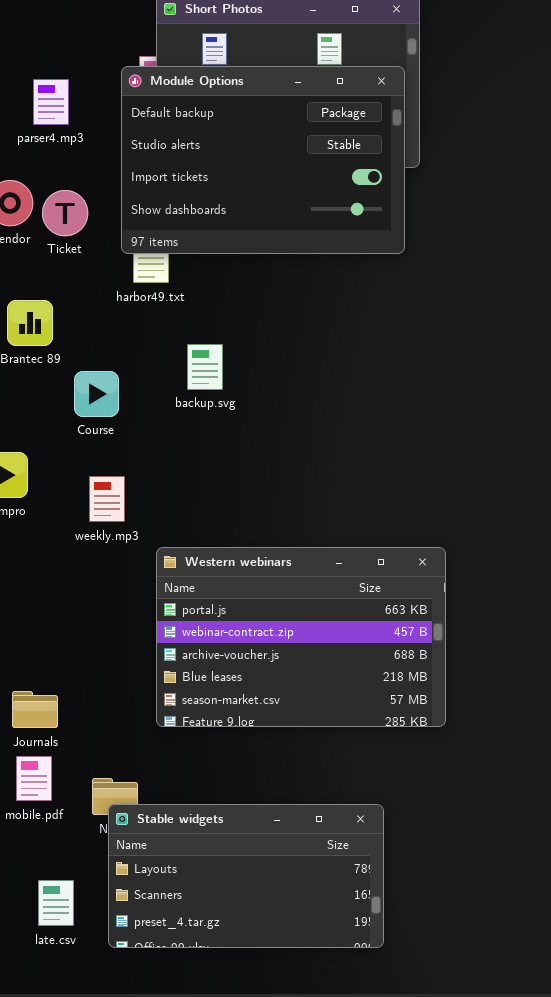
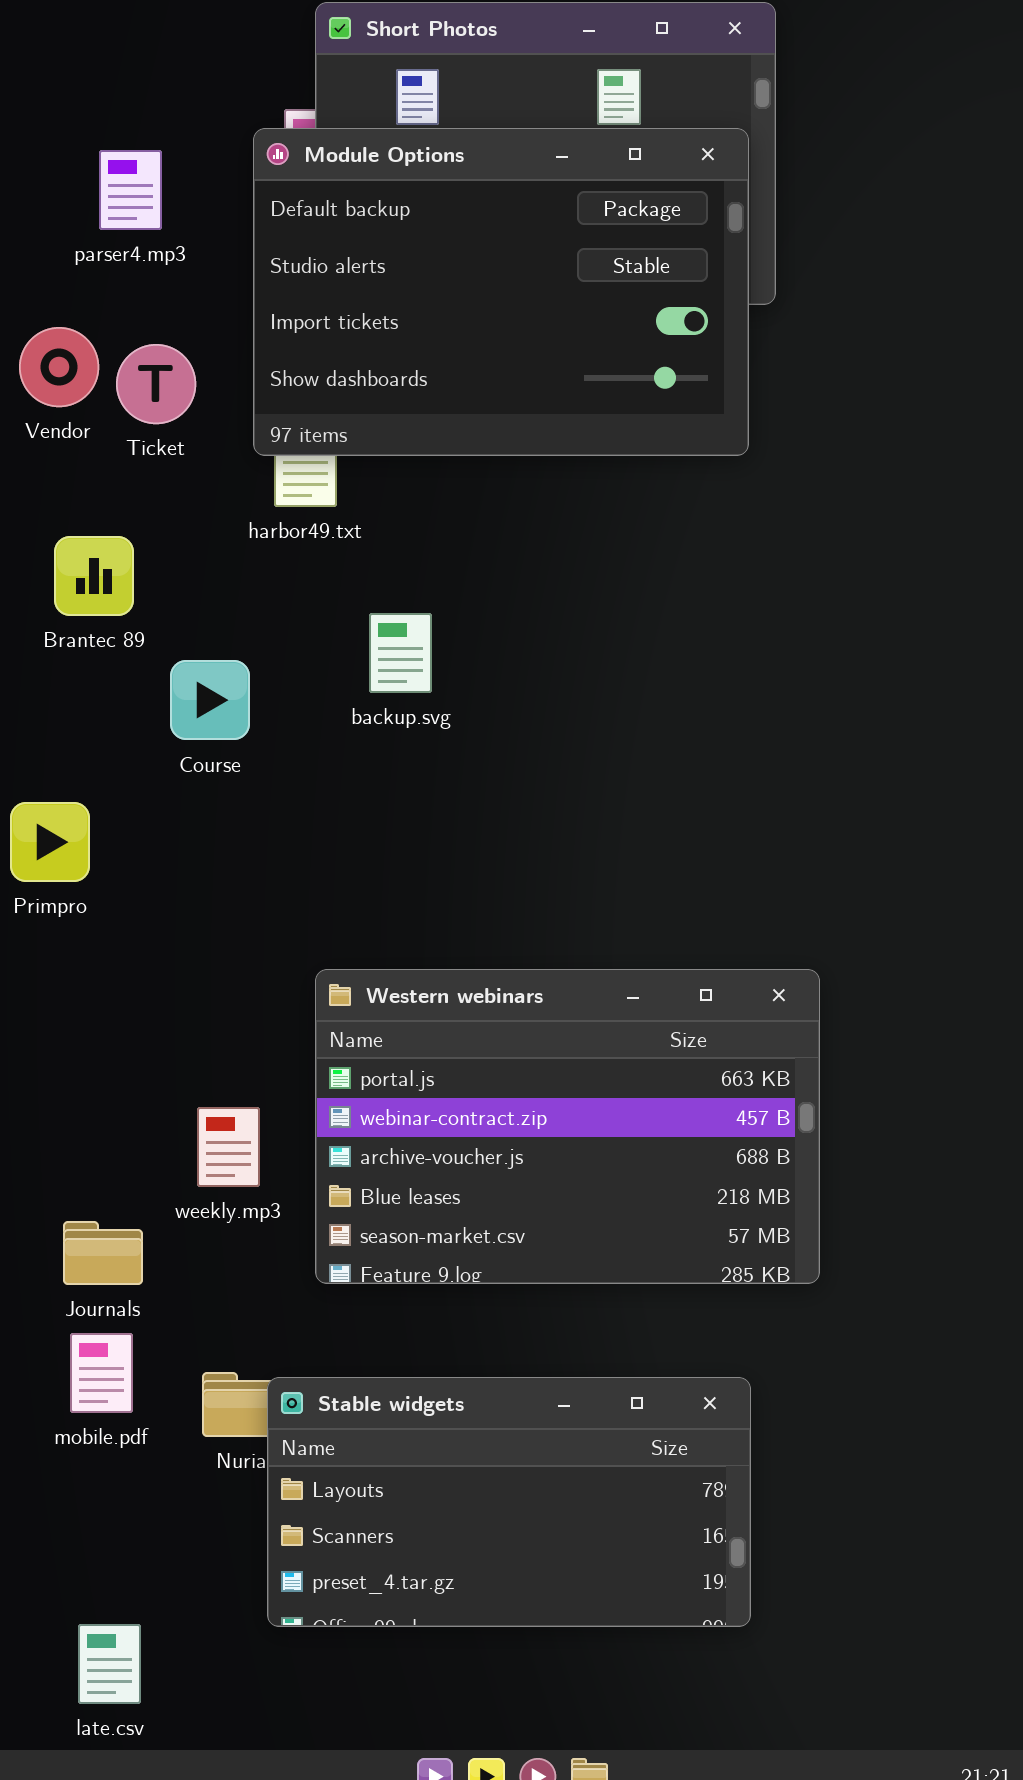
weekly.mp3: [89,476,125,522] -> [197,1107,260,1187], moved
Stable widgets: [108,804,384,948] -> [267,1377,751,1627], moved
late.csv: [38,880,74,926] -> [78,1624,141,1704], moved

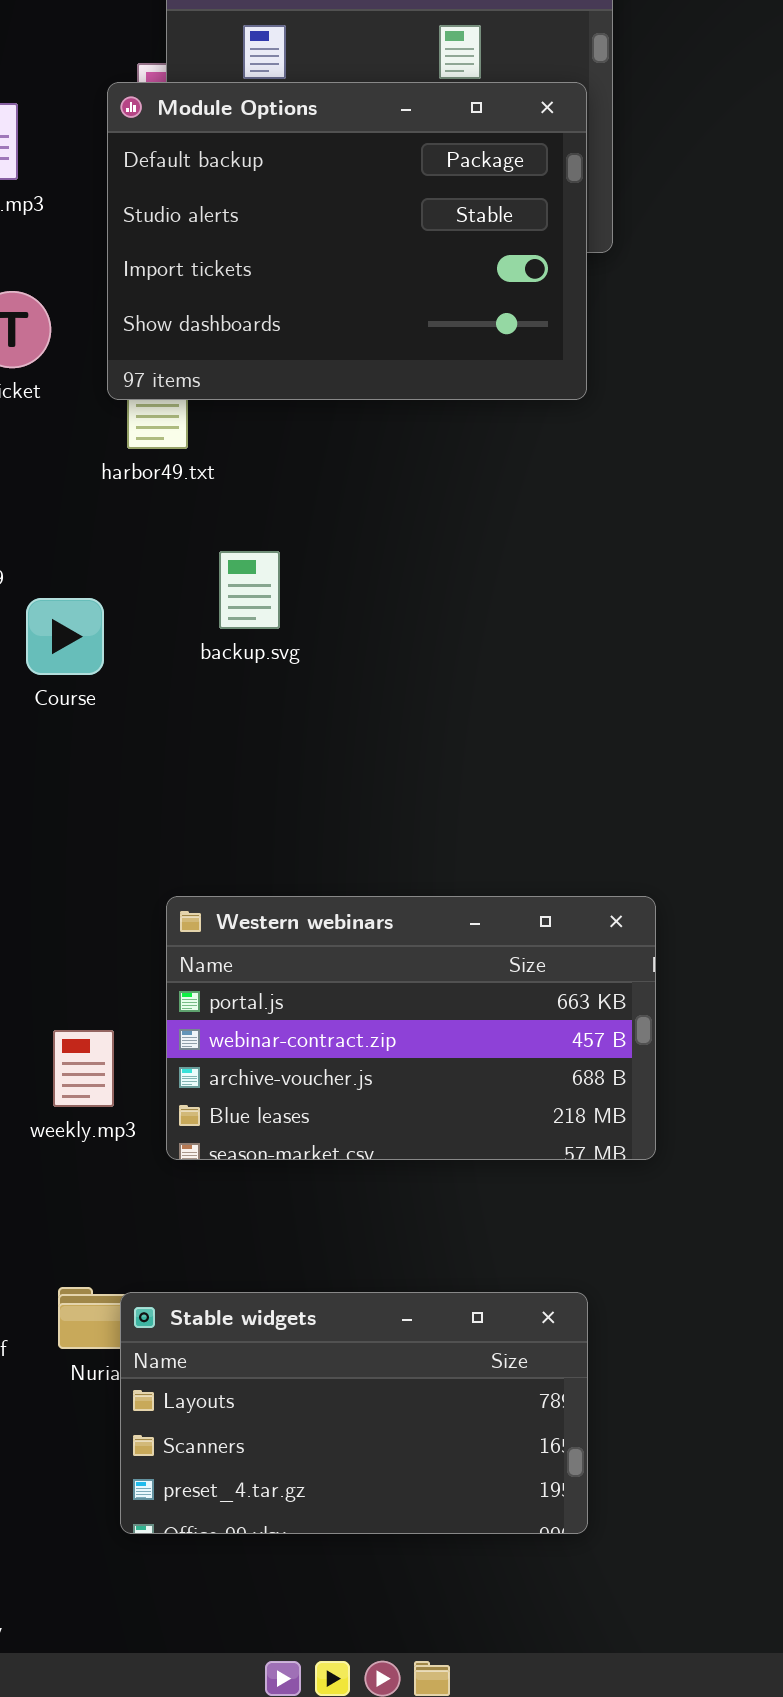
Western webinars: [315,969,820,1284] -> [166,896,656,1160], resized

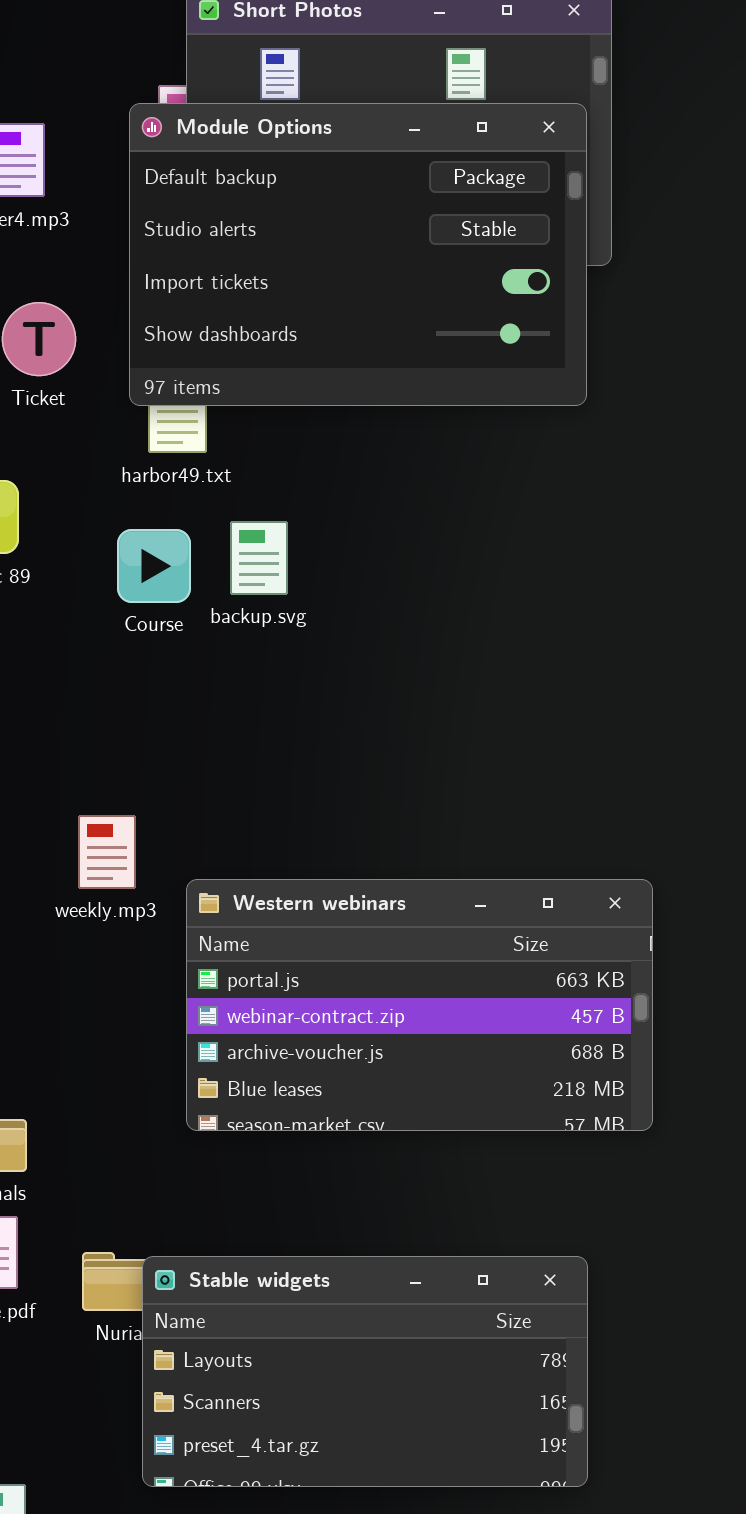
backup.svg: [219,551,280,629] -> [230,521,288,595], moved
Course: [26,598,104,675] -> [117,529,191,603], moved
weekly.mp3: [53,1030,114,1107] -> [78,815,136,889], moved

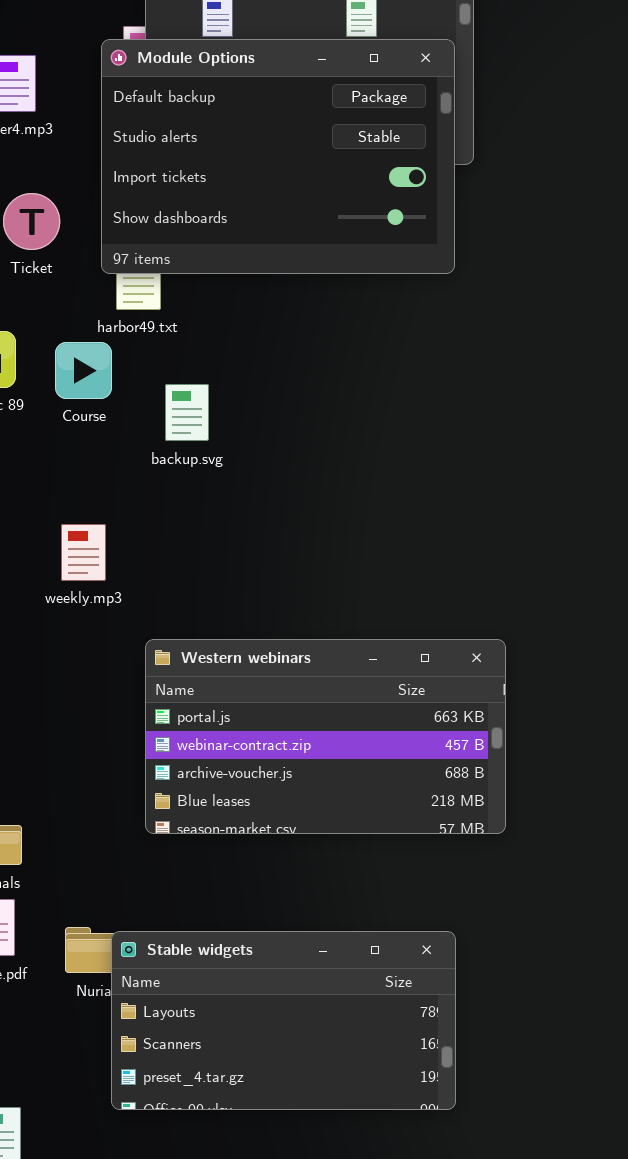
backup.svg: [230,521,288,595] -> [165,384,209,441], moved
Course: [117,529,191,603] -> [55,342,112,399], moved
weekly.mp3: [78,815,136,889] -> [61,524,106,581], moved

